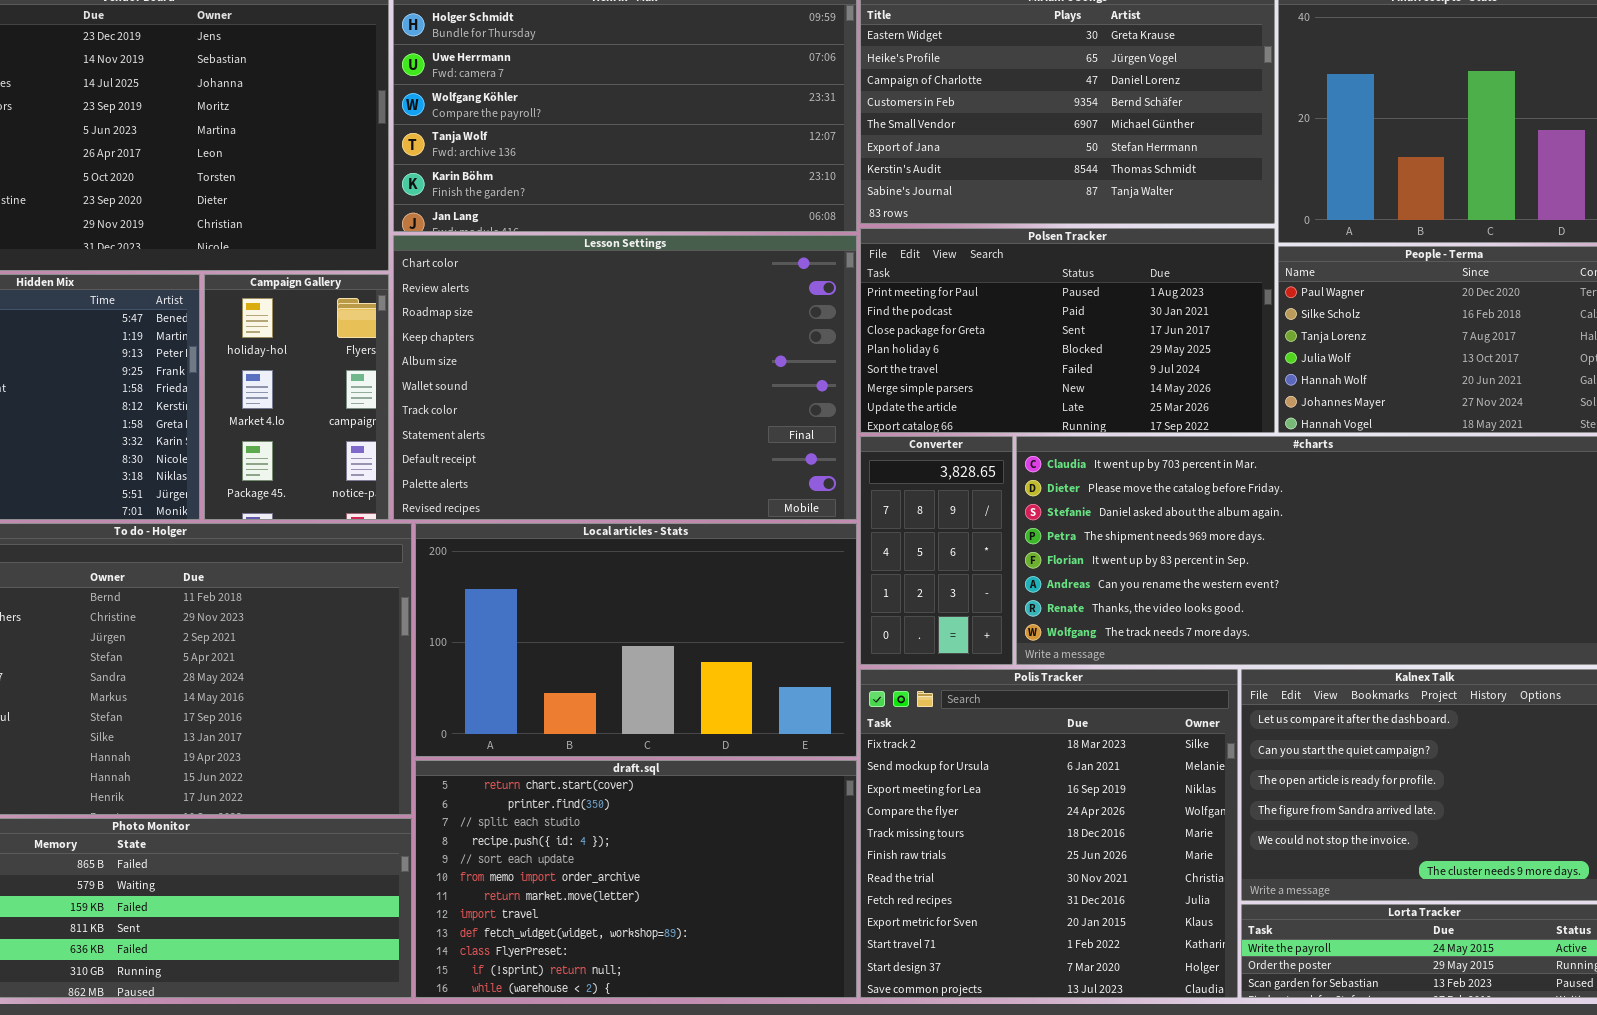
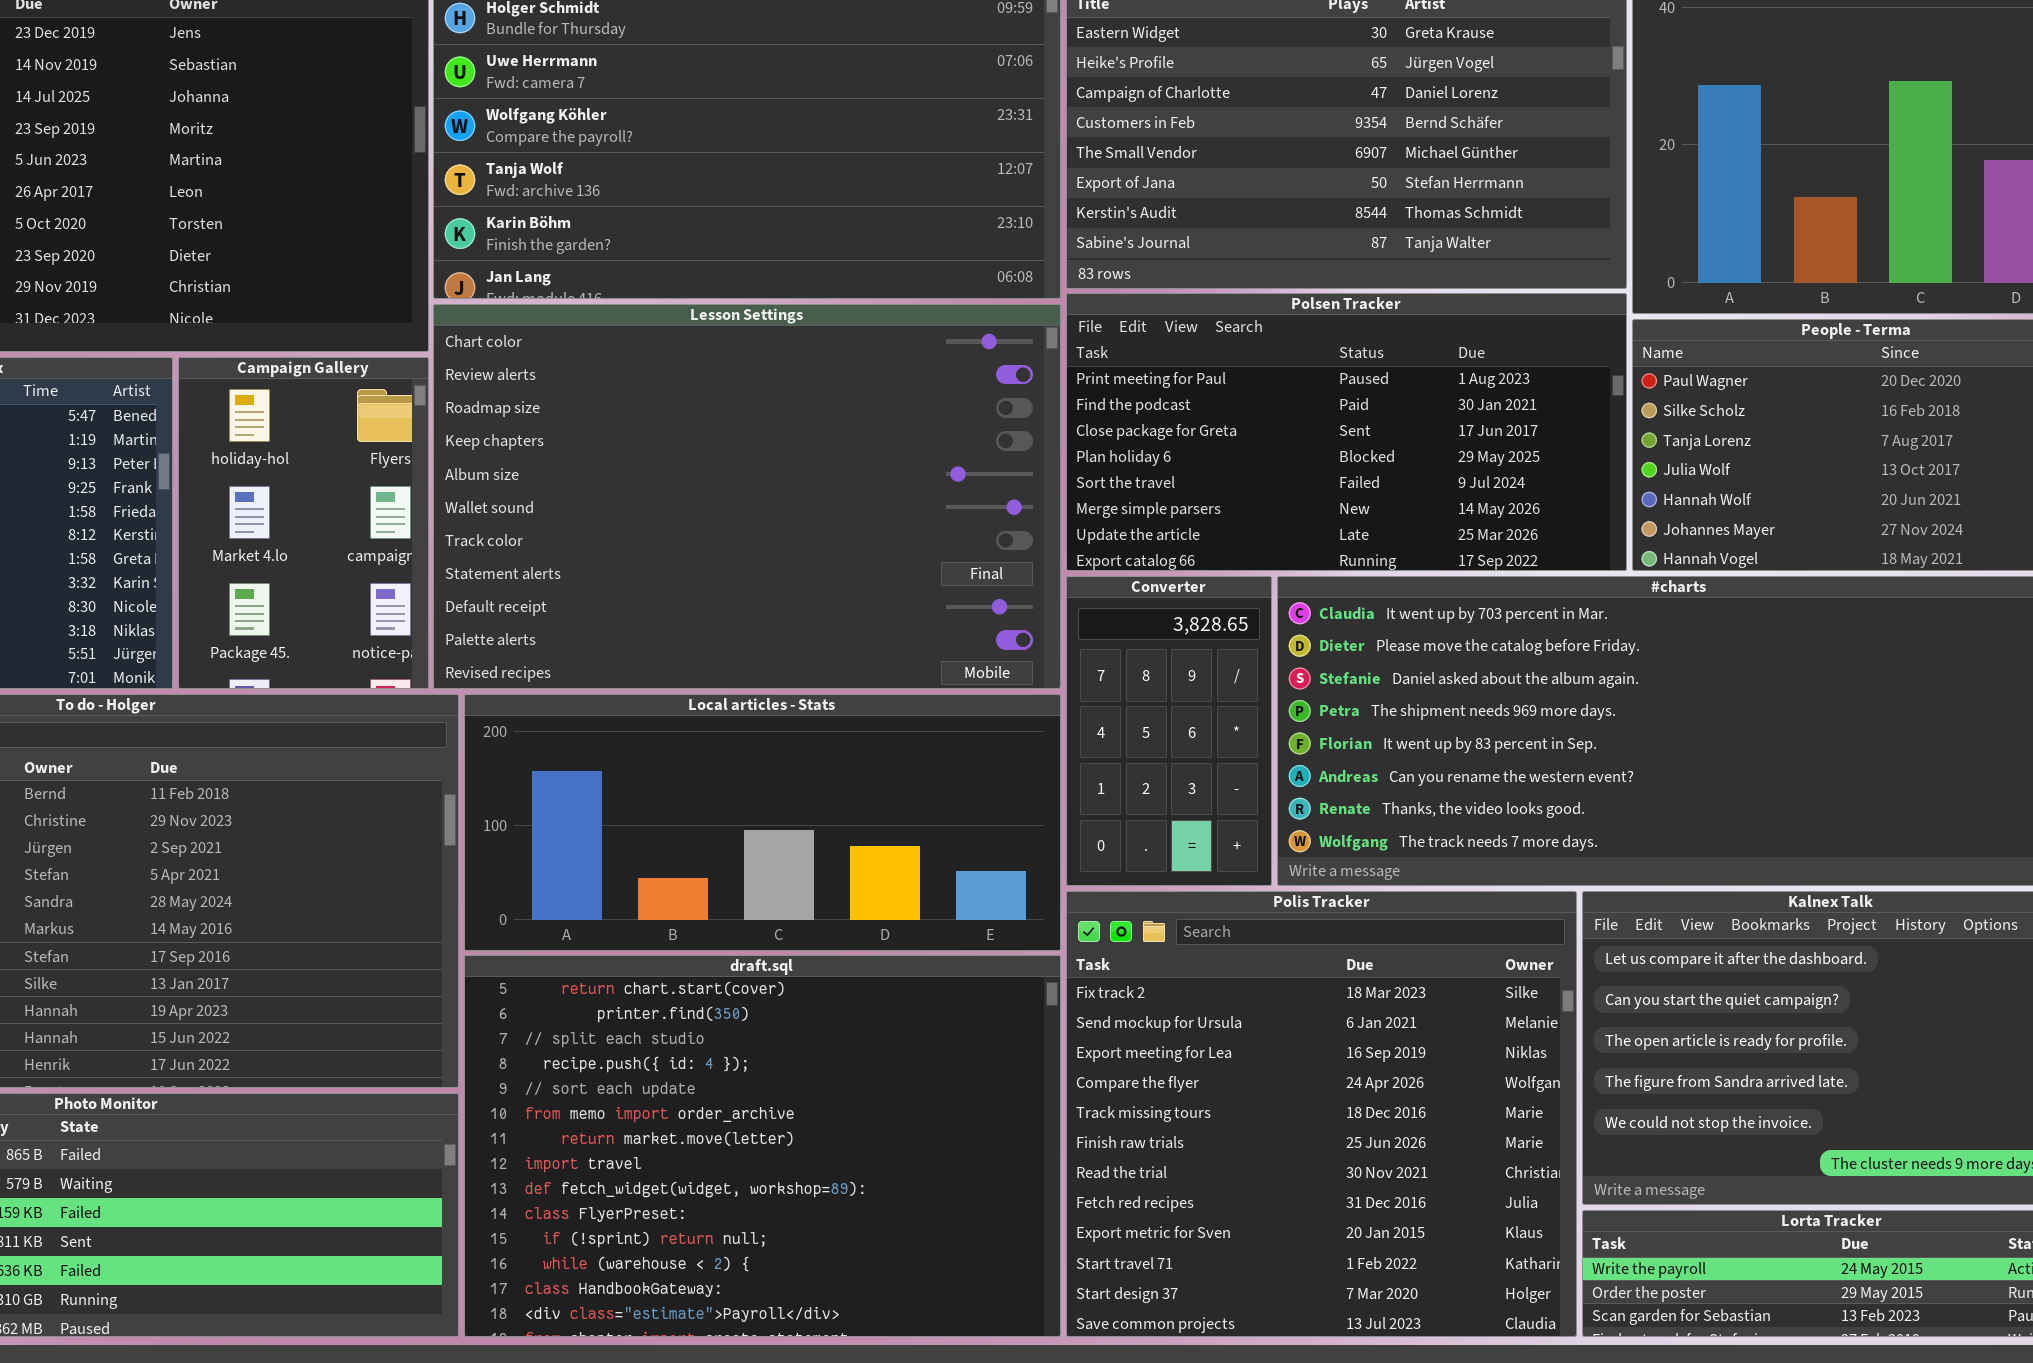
Local articles - Stats: [415,523,857,757] -> [464,694,1061,951], resized
draft.sql: [415,760,857,998] -> [464,955,1061,1337], resized

